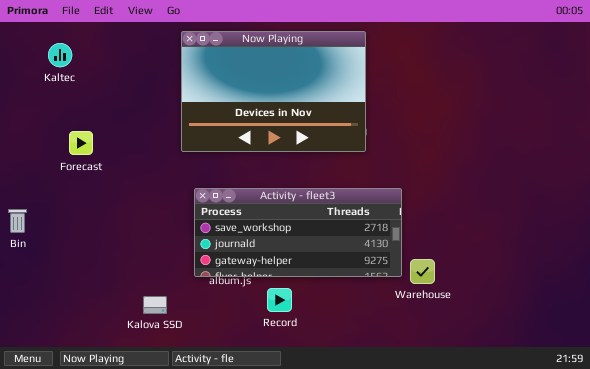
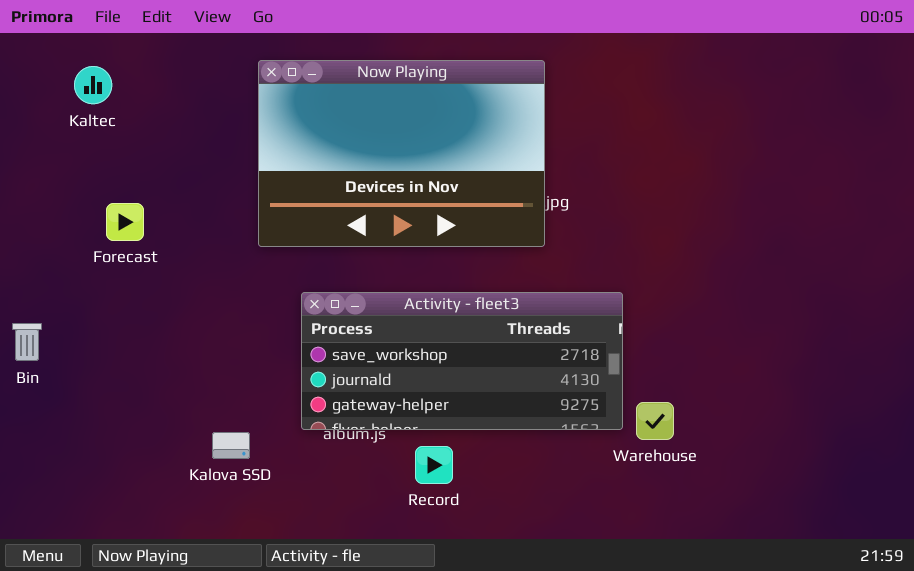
Now Playing: [181,31,366,152] -> [258,60,545,247], moved
Kalova SSD: [143,296,167,314] -> [212,432,250,459], moved

